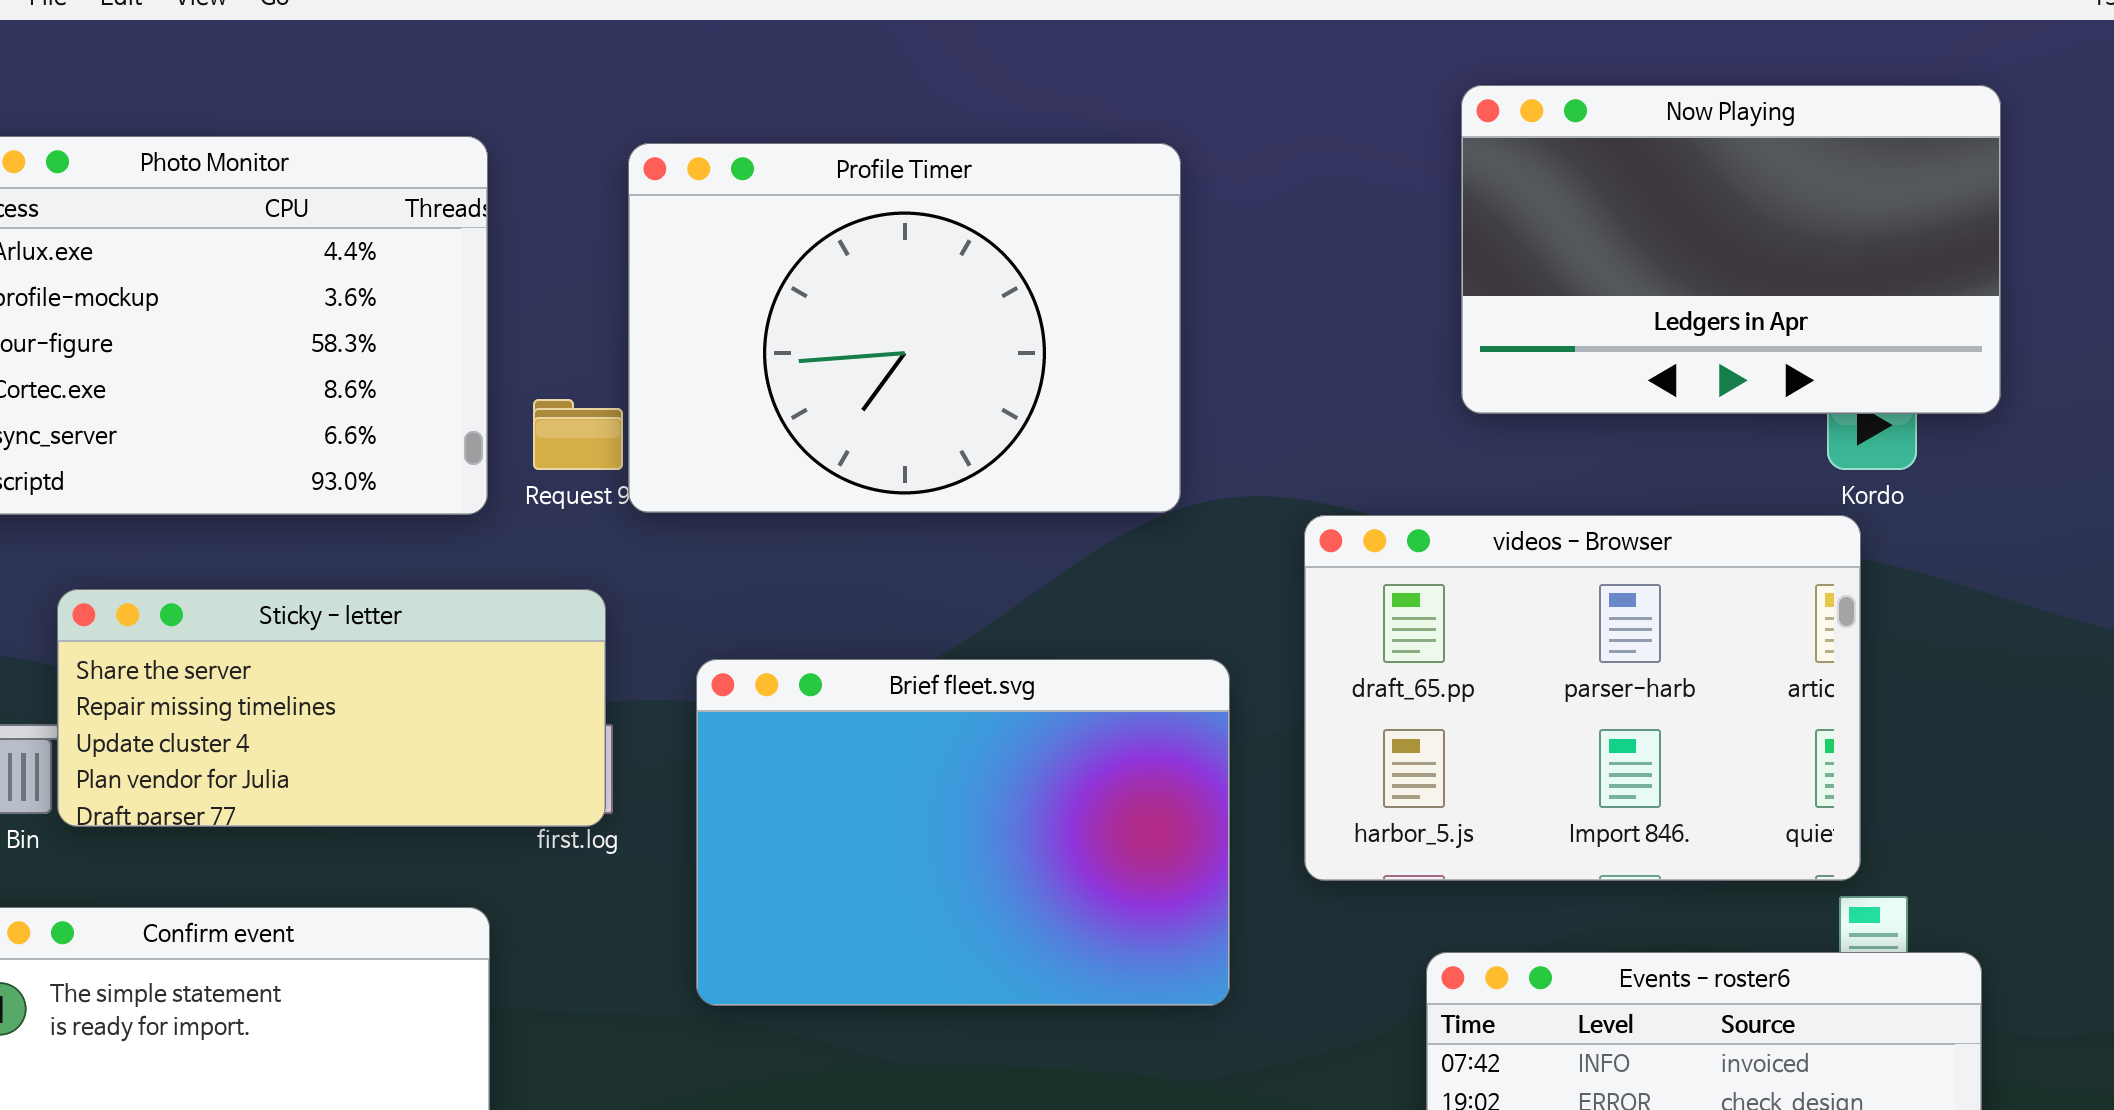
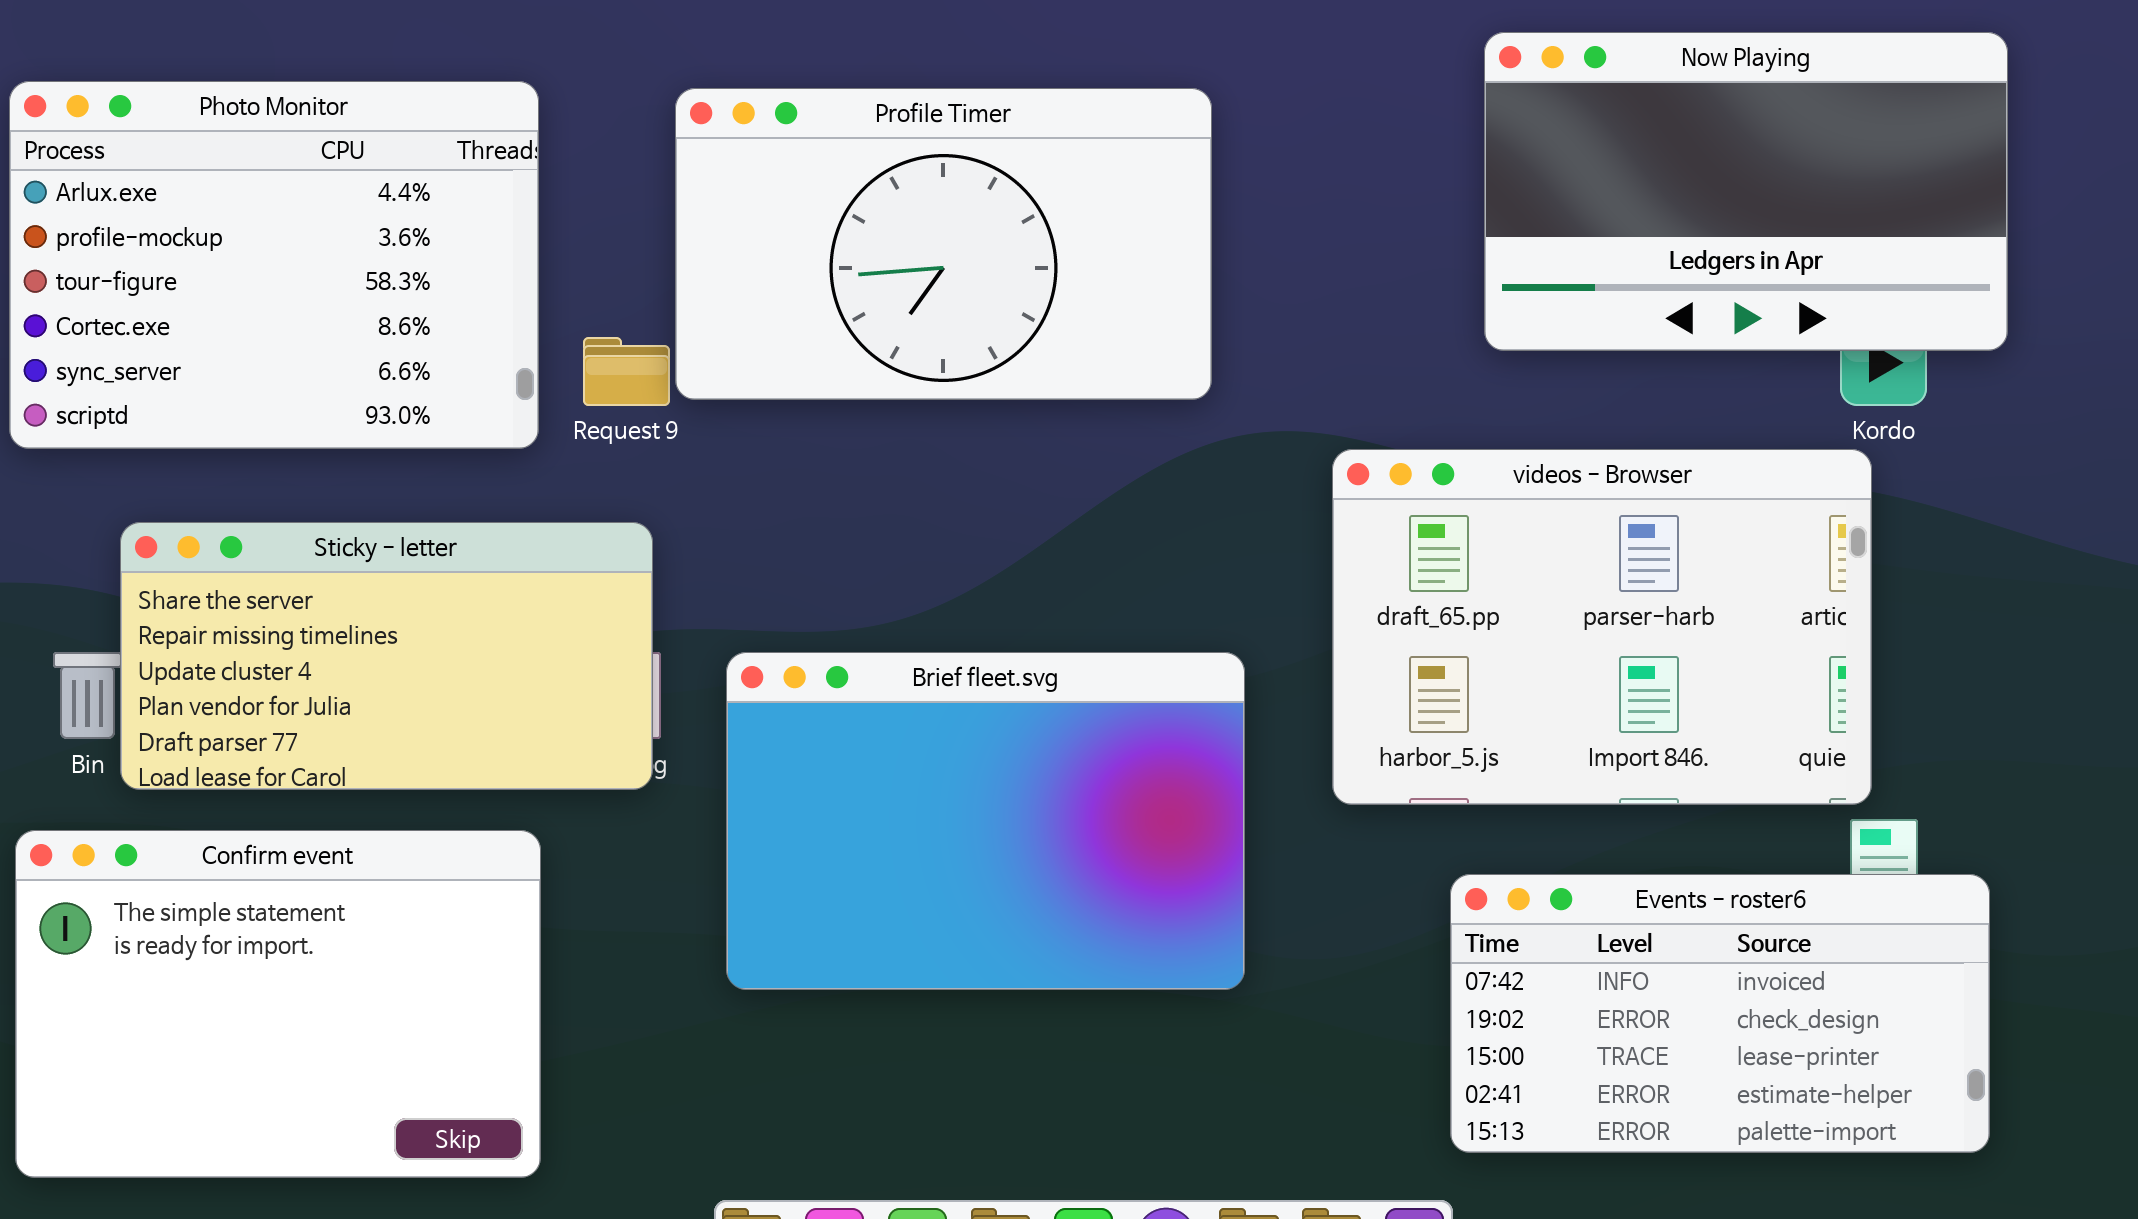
Profile Timer: [628,143,1181,513] -> [675,88,1212,400], resized
Sticky - letter: [57,589,606,827] -> [120,522,653,790], resized
Brief fleet.svg: [696,659,1230,1006] -> [726,652,1245,990], moved

